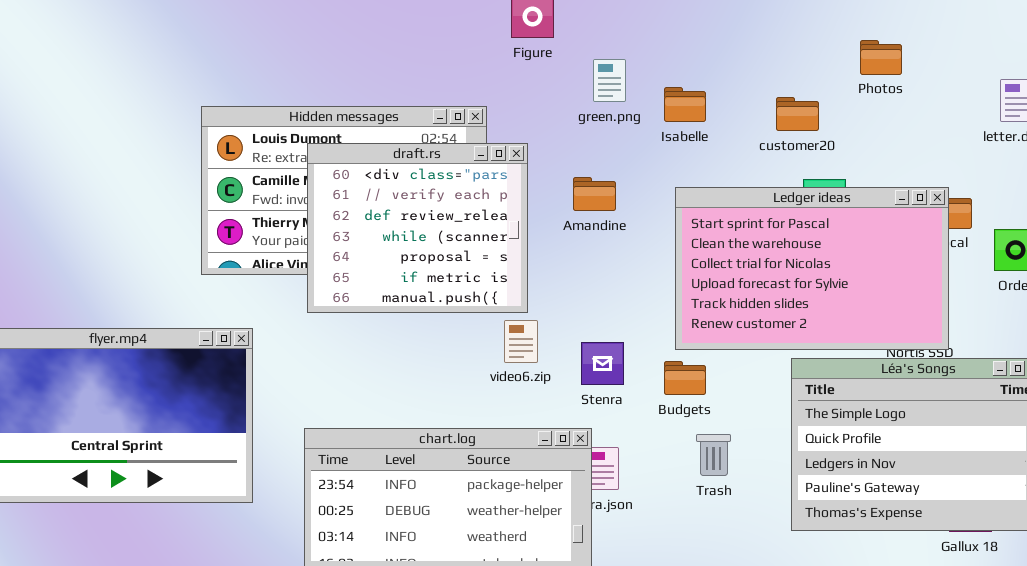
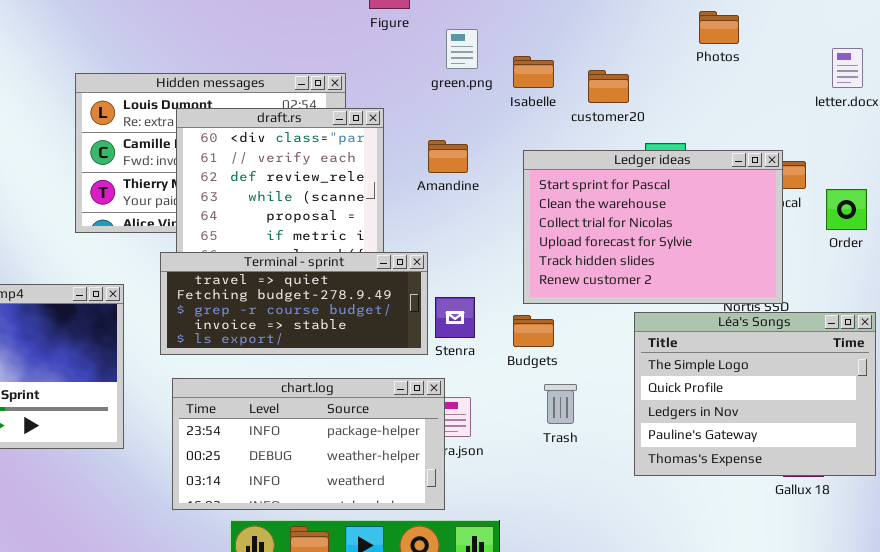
customer20: [776,97,819,131] -> [588,70,629,103], moved
Terminal - sprint: none -> [160,252,428,355], opened

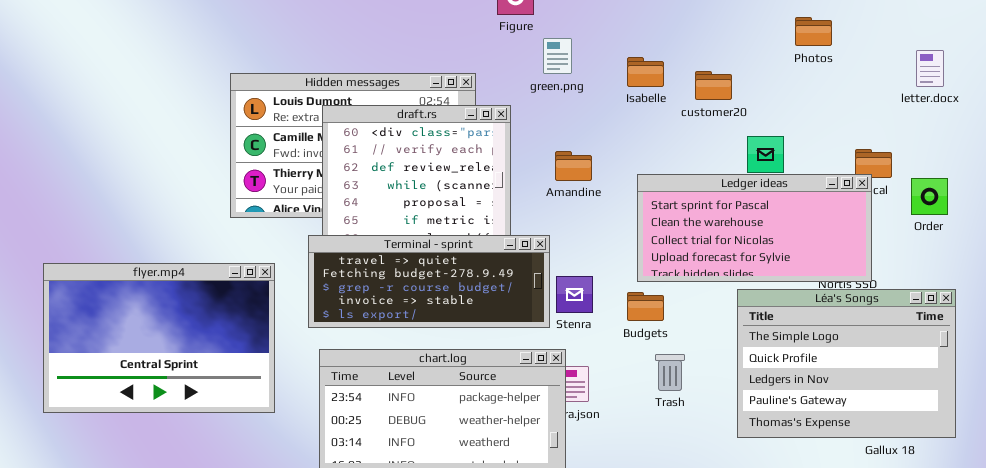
green.png: [446,29,478,69] -> [543,38,572,74], moved
Amandine: [428,140,468,173] -> [555,151,592,181], moved
Ledger ideas: [523,150,783,304] -> [637,174,872,282], resized

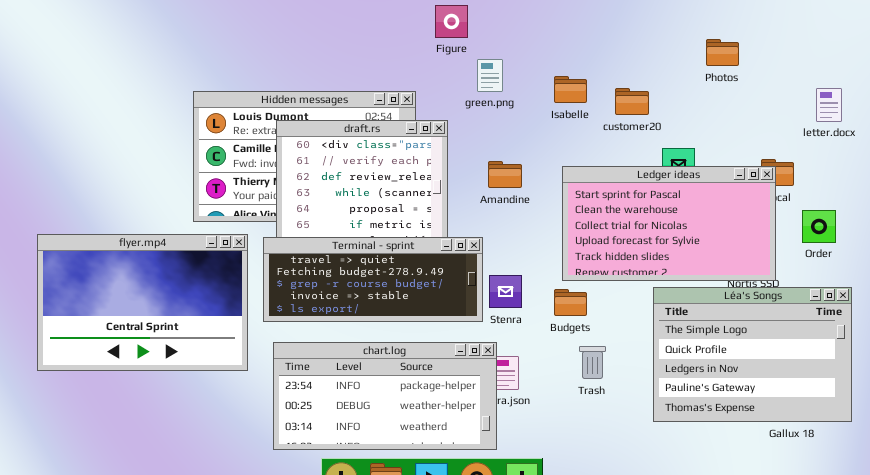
letter.docx: [916,50,944,87] -> [816,88,842,122], moved
Ledger ideas: [637,174,872,282] -> [562,166,776,281], resized
Order: [911,178,948,215] -> [802,210,836,243], moved
flyer.mp4: [43,263,275,413] -> [37,234,248,371], moved

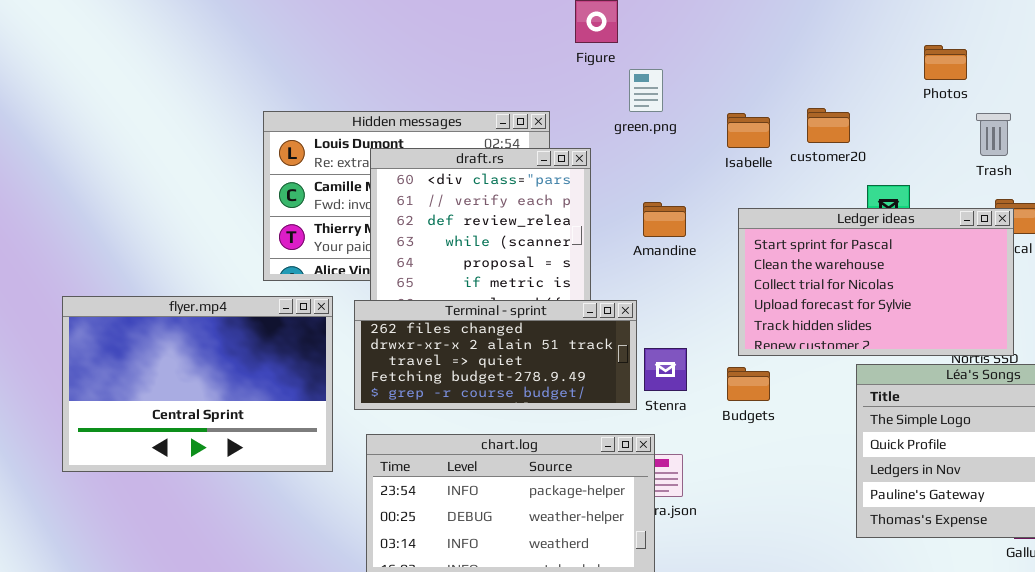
Isabelle: [554,76,587,103] -> [727,113,770,148], moved
Terminal - sprint: [263,237,483,322] -> [354,300,637,410], scrolled up 2 rows
Trash: [579,346,606,379] -> [976,113,1011,156], moved

